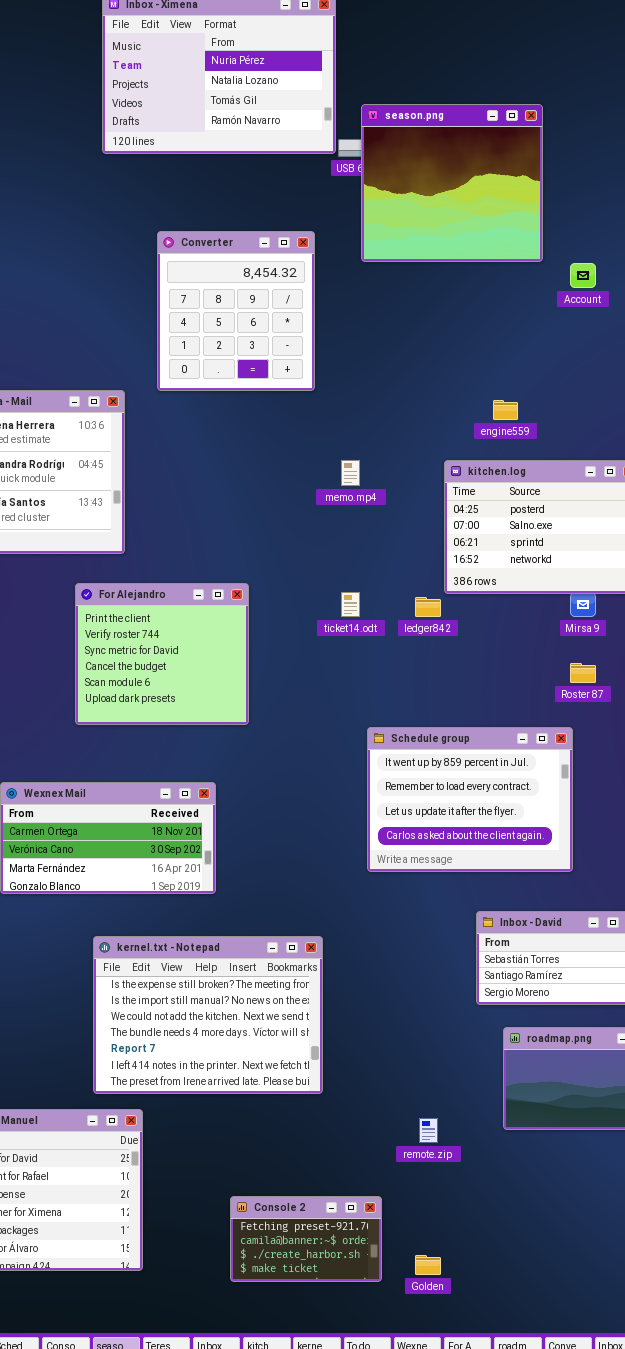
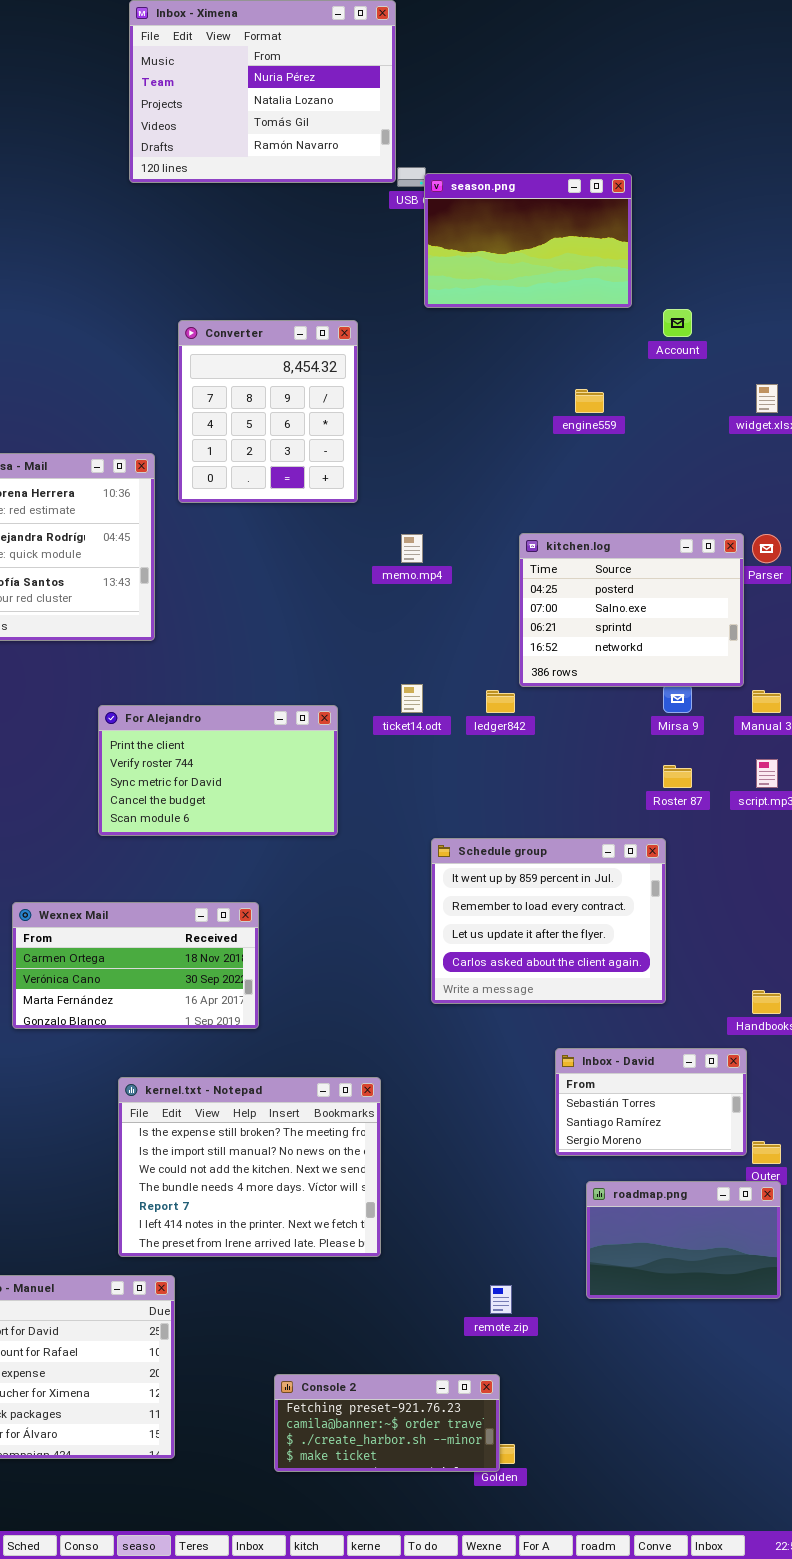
season.png: [361,104,543,262] -> [424,173,632,308], resized
Converter: [157,231,315,391] -> [178,320,358,503], moved
engine559: [493,400,518,420] -> [575,389,604,413], moved
For Alejandro: [75,583,249,725] -> [98,705,338,836], resized
Console 2: [230,1196,382,1282] -> [274,1374,500,1472], resized

